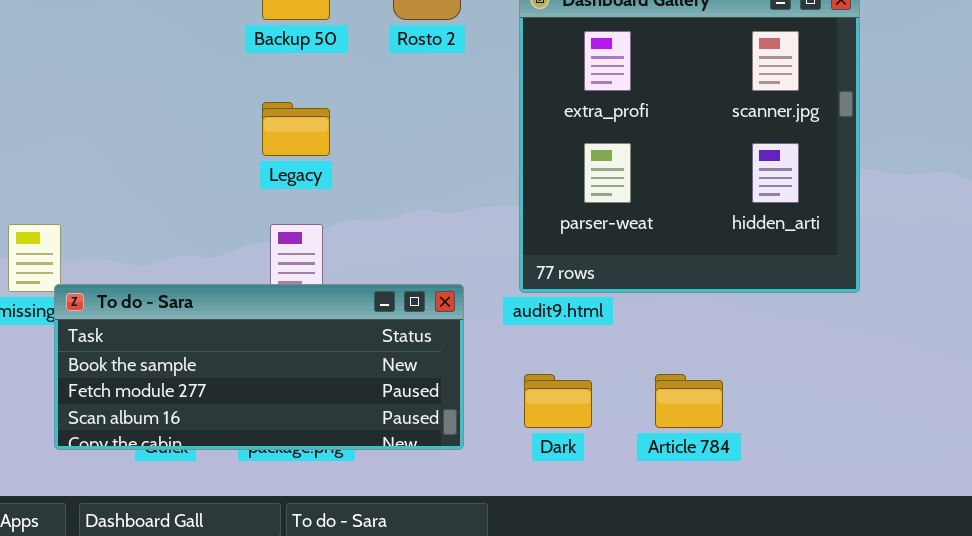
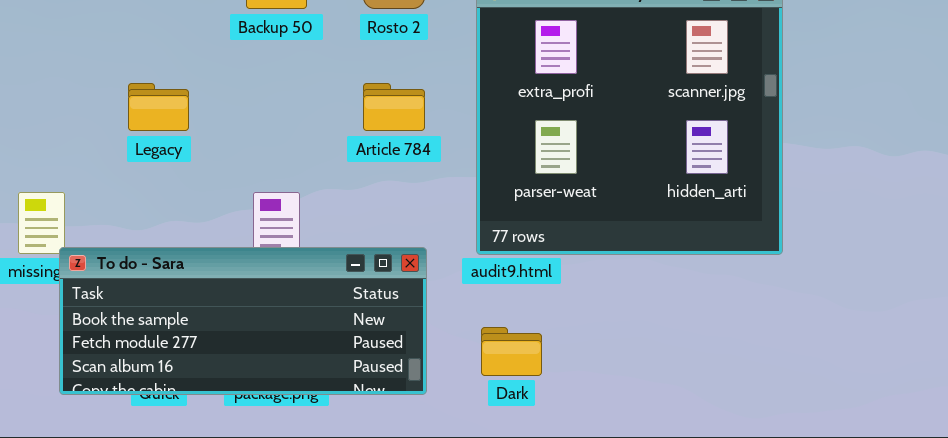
Legacy: [262,102,330,156] -> [128,83,189,131], moved
Article 784: [655,374,723,428] -> [363,83,425,131], moved

